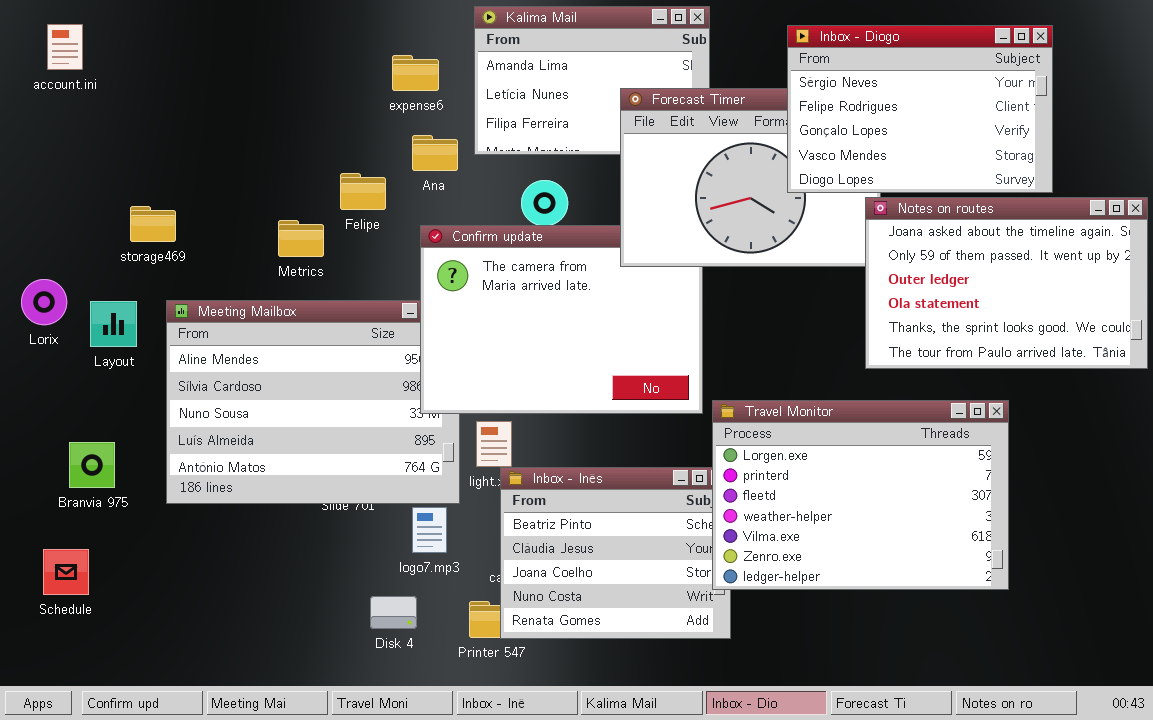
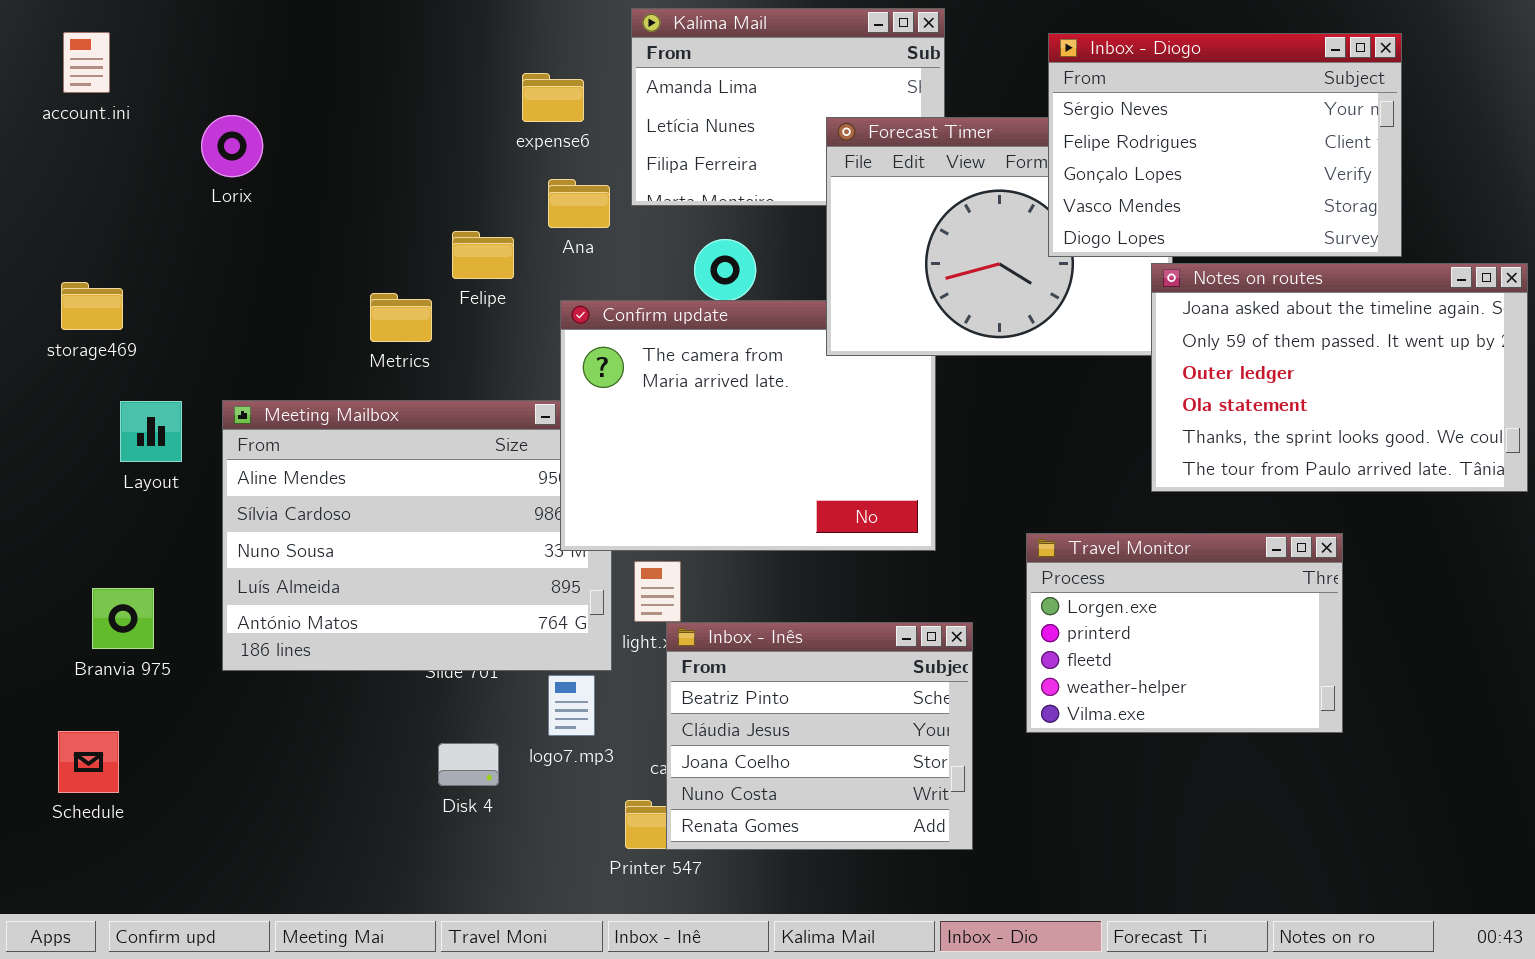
storage469: [130,206,176,242] -> [61,282,123,330], moved
Lorix: [21,279,67,325] -> [201,115,263,177], moved
Travel Monitor: [712,400,1009,590] -> [1026,533,1343,733], resized
Disk 4: [370,596,417,629] -> [438,743,499,786], moved

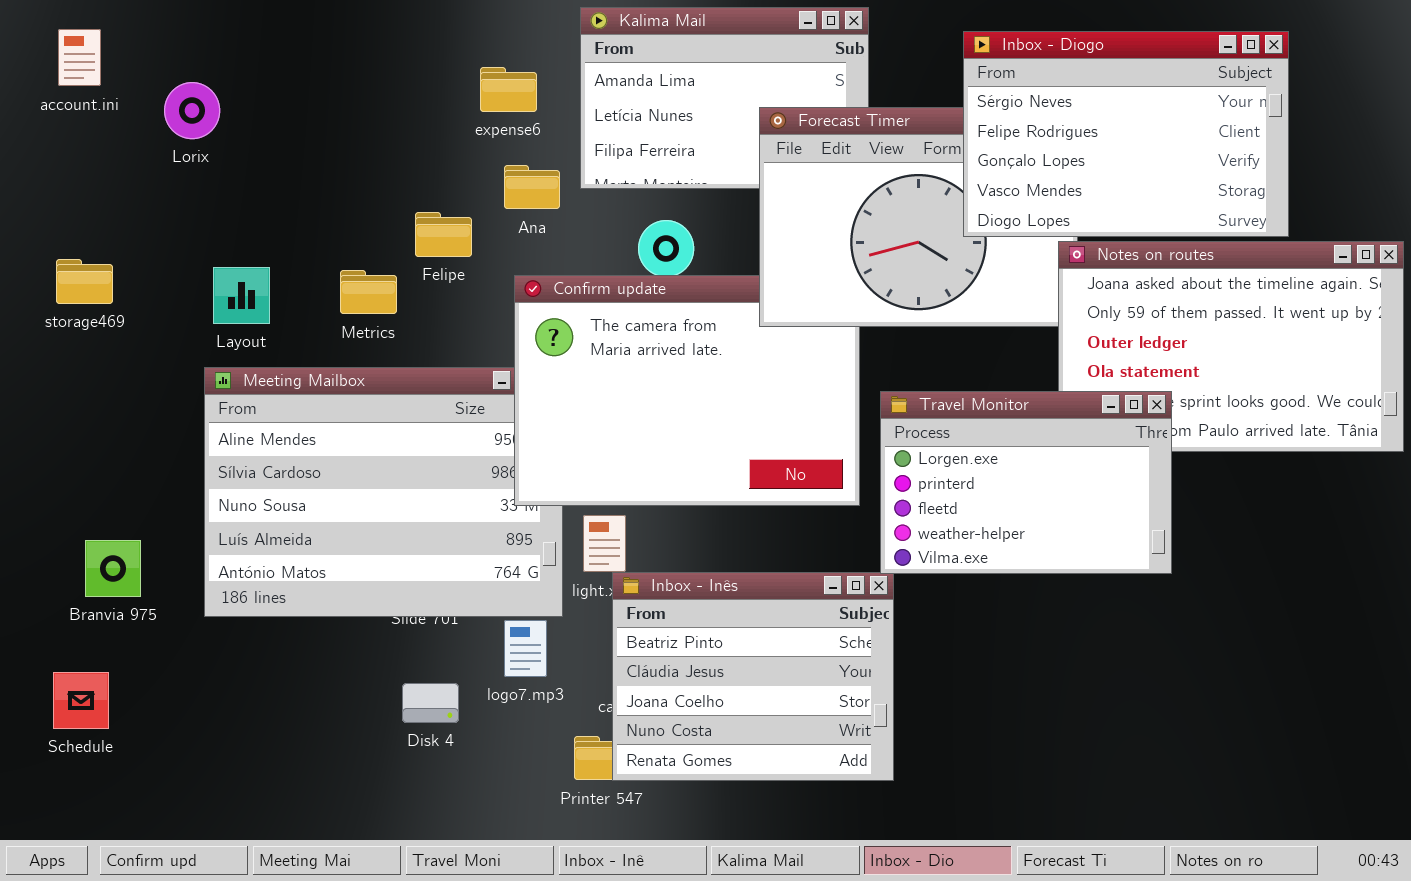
Lorix: [201,115,263,177] -> [164,82,220,139], moved
Layout: [120,401,182,462] -> [213,267,270,324], moved
Travel Monitor: [1026,533,1343,733] -> [880,391,1172,574], moved

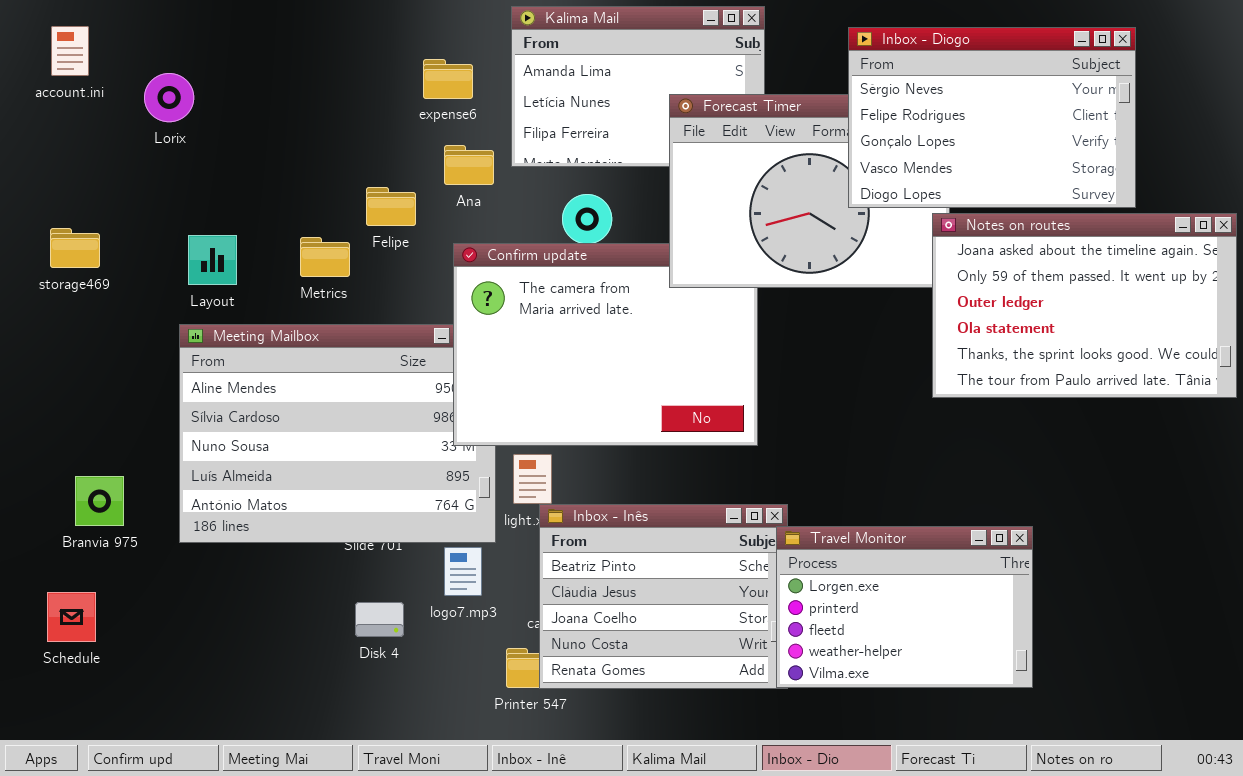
Travel Monitor: [880,391,1172,574] -> [776,526,1033,688], moved

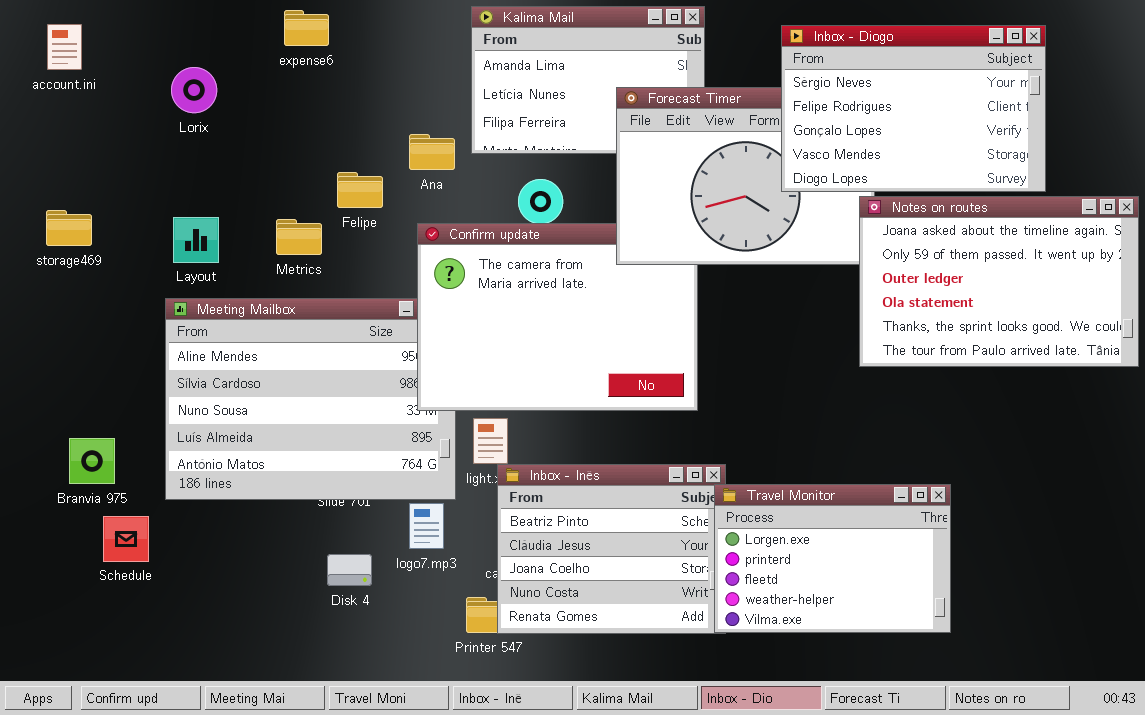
expense6: [423,59,473,99] -> [284,10,329,46], moved
Lorix: [144,73,194,122] -> [171,67,217,113], moved
Schedule: [47,592,96,642] -> [103,516,149,562], moved

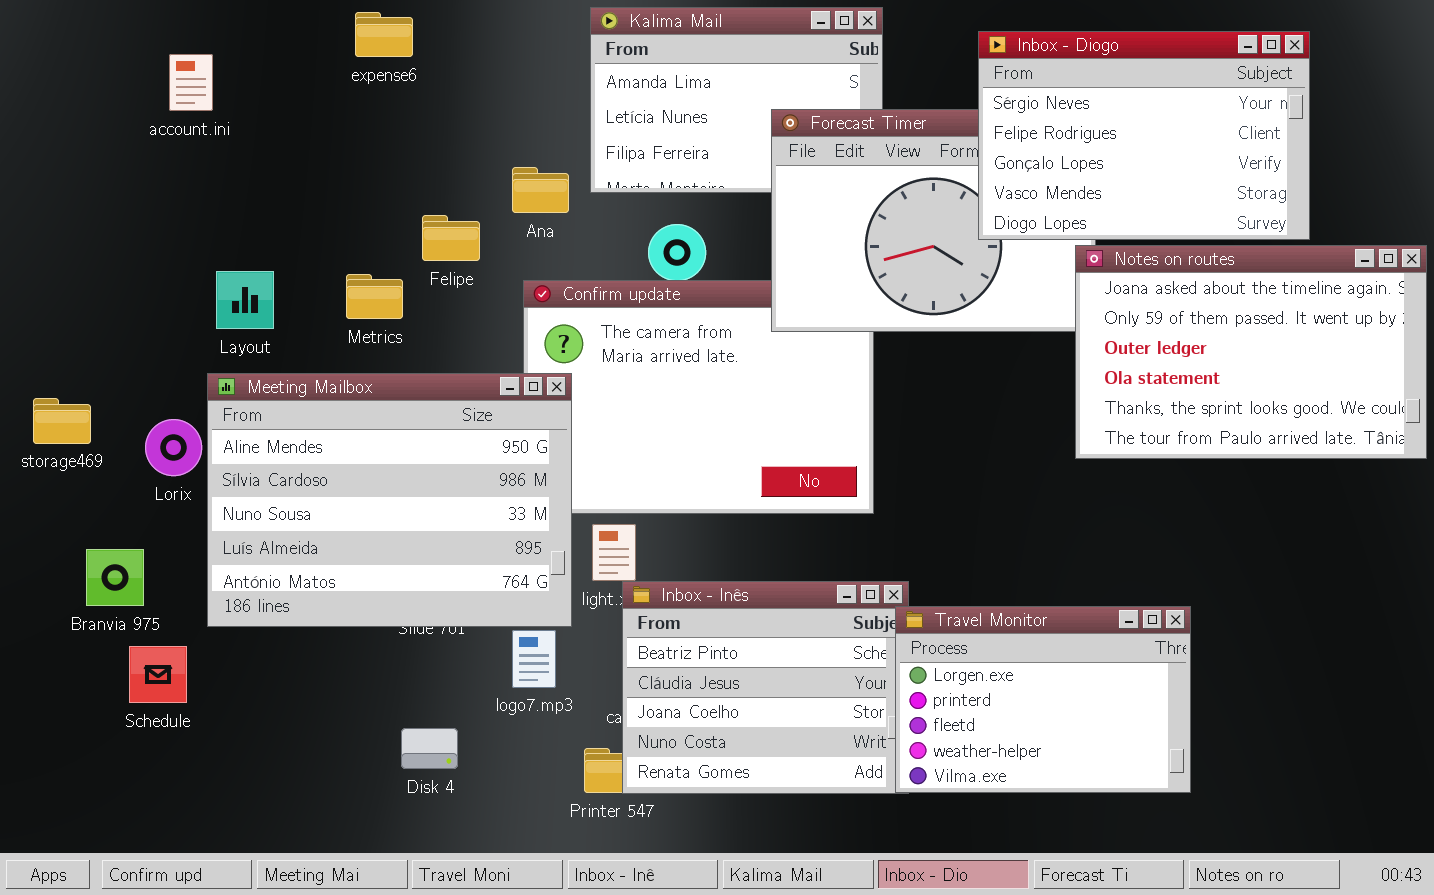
account.ini: [47,24,82,70] -> [169,54,213,111], moved
Lorix: [171,67,217,113] -> [145,419,202,476], moved
storage469: [46,210,92,246] -> [33,398,91,444], moved
Meeting Mailbox: [165,298,456,500] -> [207,373,572,627], raised
Disk 4: [327,554,372,586] -> [401,728,458,769], moved

